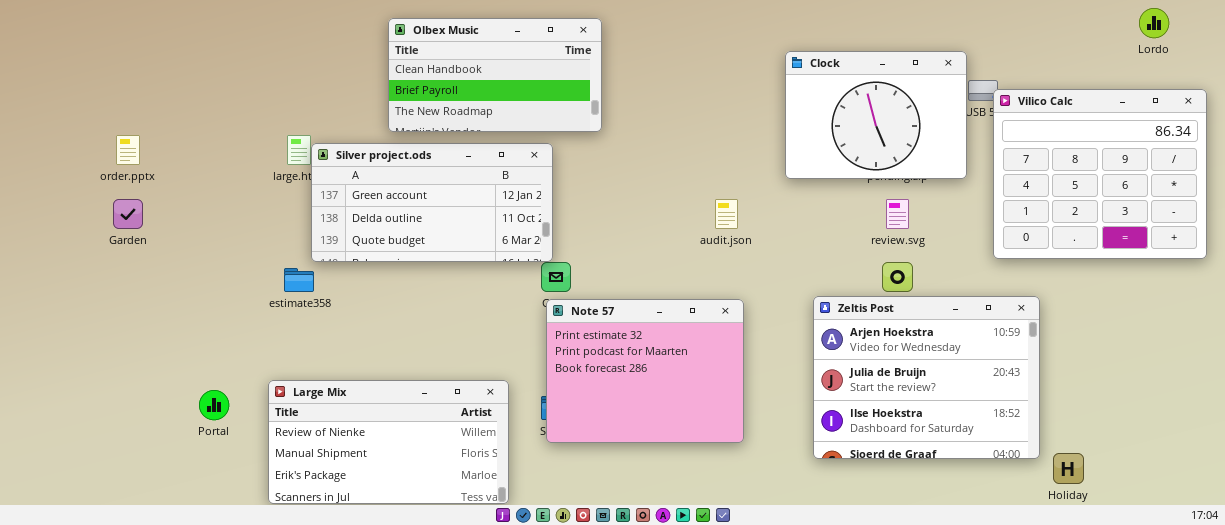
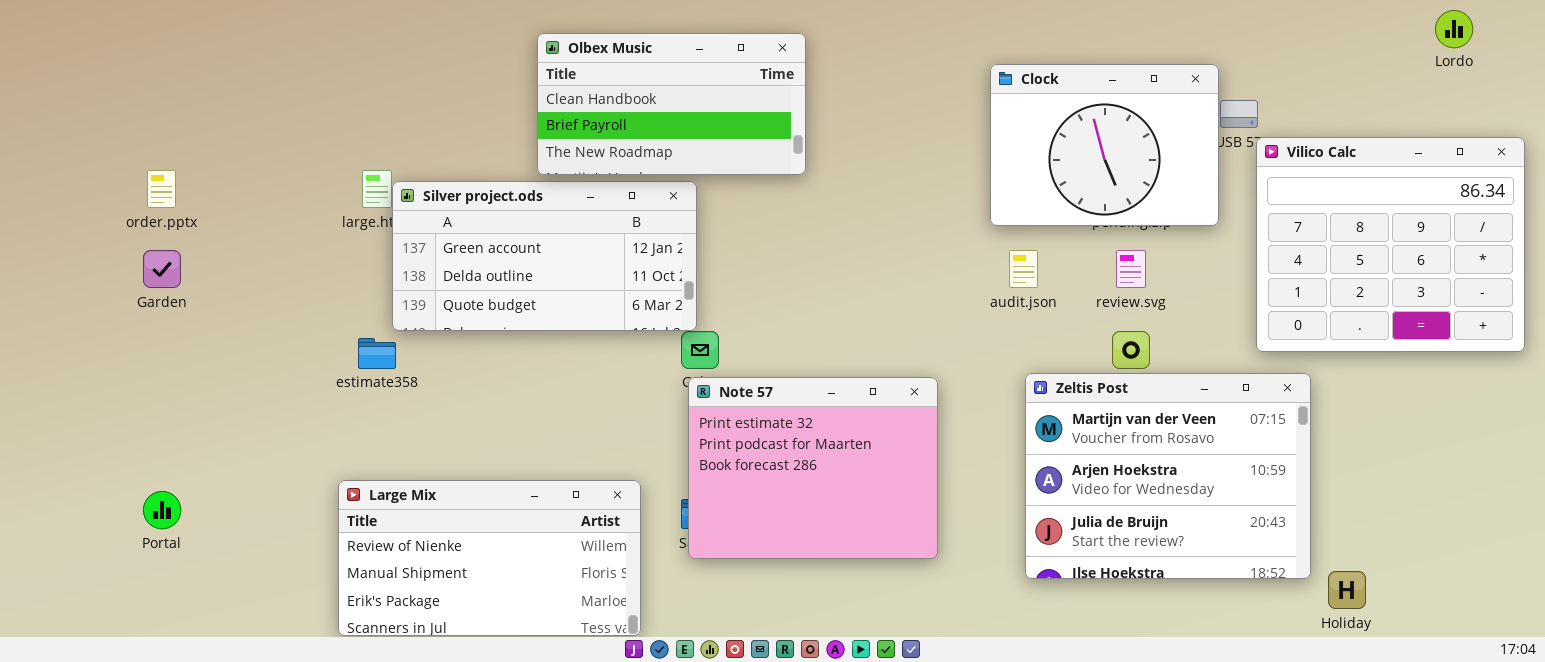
Olbex Music: [388,18,602,132] -> [537,33,806,175], moved
Vilico Calc: [993,89,1207,259] -> [1256,137,1525,352], moved
audit.json: [715,199,738,229] -> [1009,250,1038,288], moved
Zeltis Post: [813,296,1040,459] -> [1025,373,1311,579], scrolled up 1 row
Portal: [199,390,229,420] -> [143,491,181,529], moved

